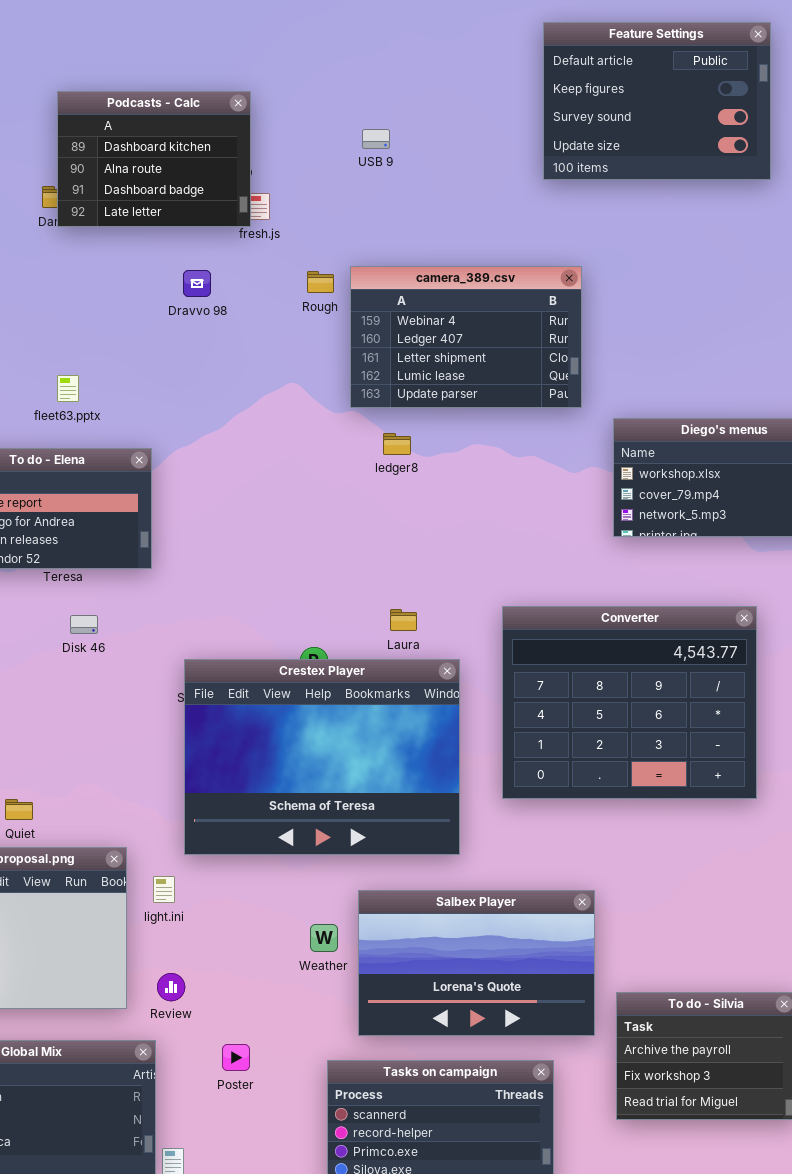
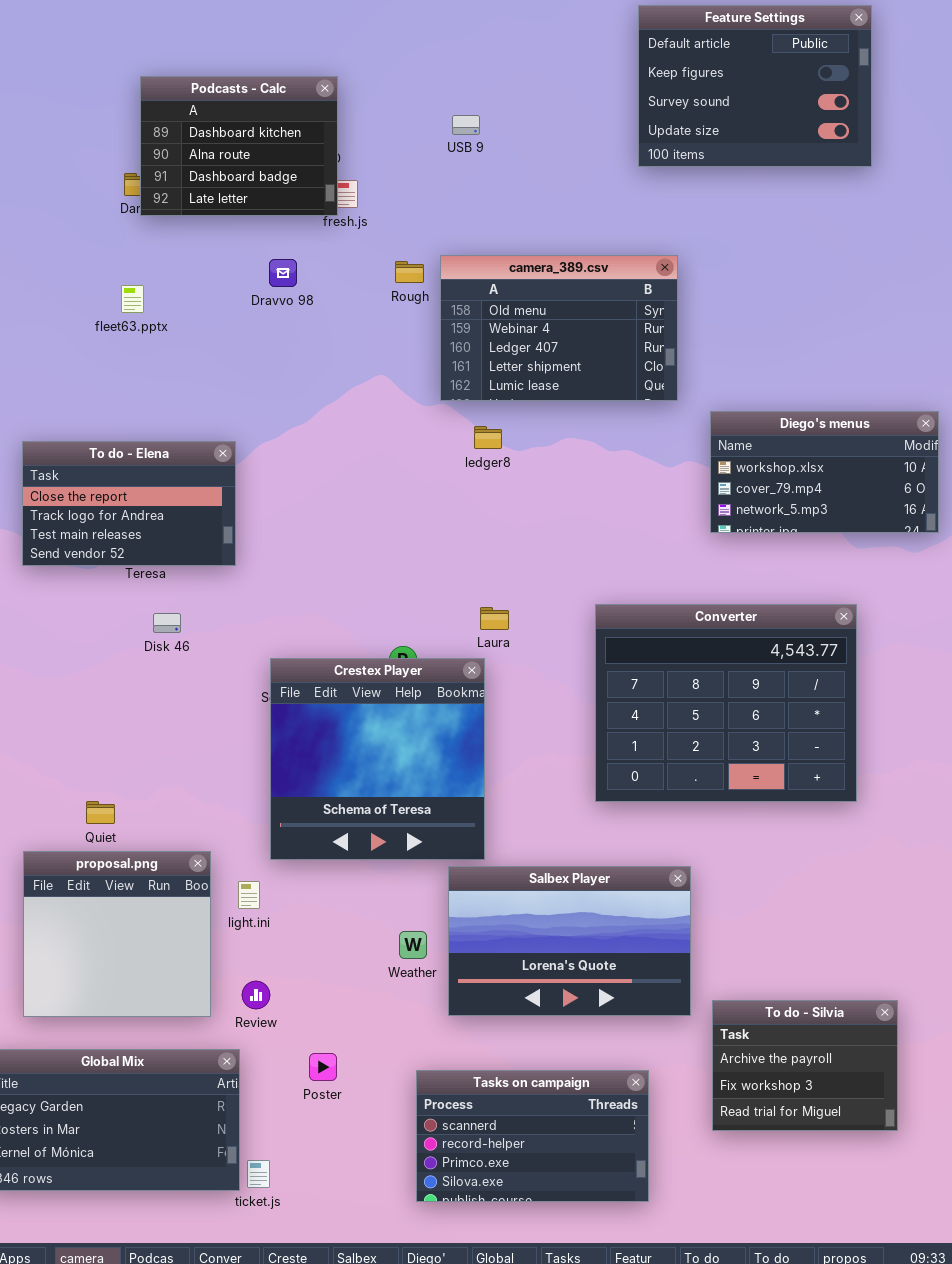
camera_389.csv: [350,266,582,408] -> [440,255,678,401], scrolled up 1 row
fleet63.pptx: [57,375,79,402] -> [121,285,144,313], moved
Crestex Player: [184,659,460,855] -> [270,658,485,860], resized
Salbex Player: [358,890,595,1036] -> [448,866,691,1016], moved

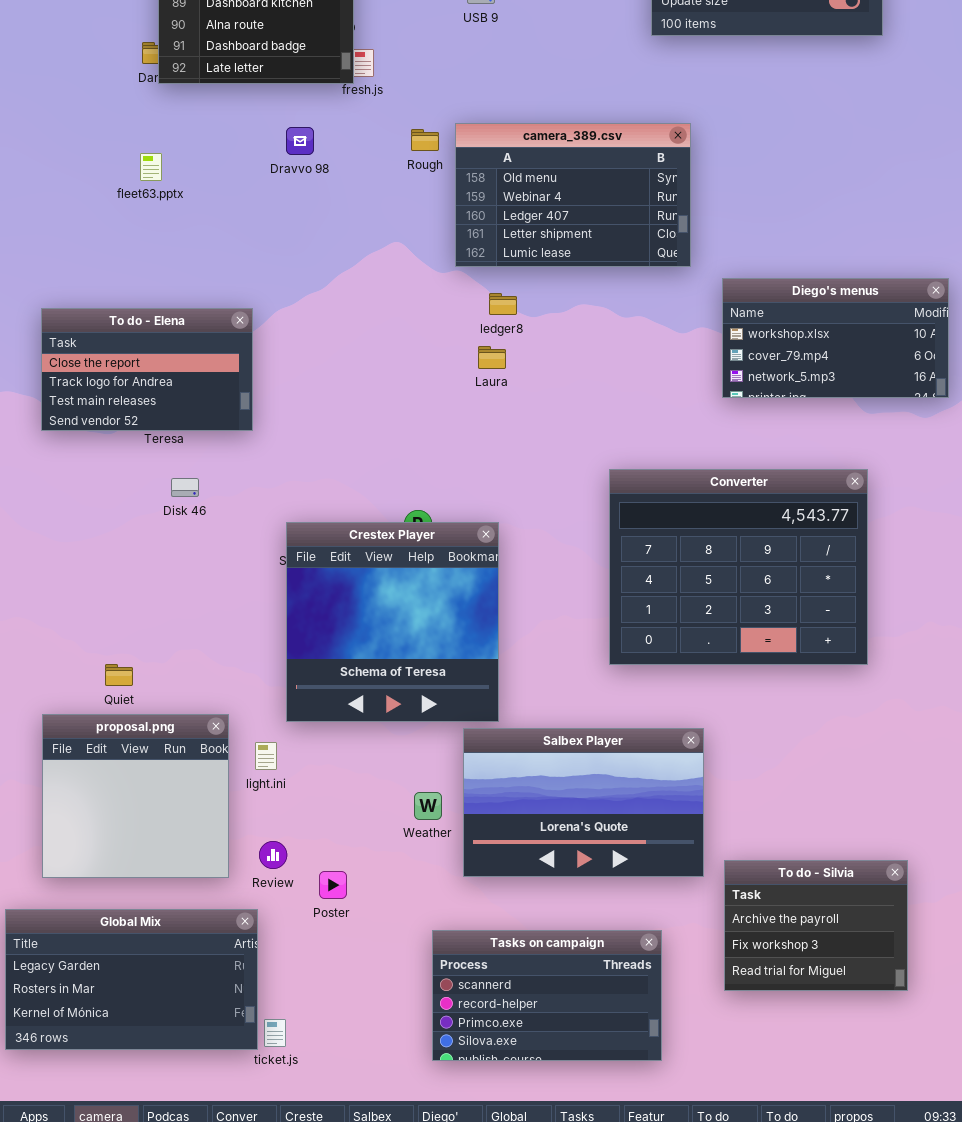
Laura: [480,607,509,630] -> [478,346,506,369], moved
Poster: [309,1053,337,1081] -> [319,871,347,899], moved

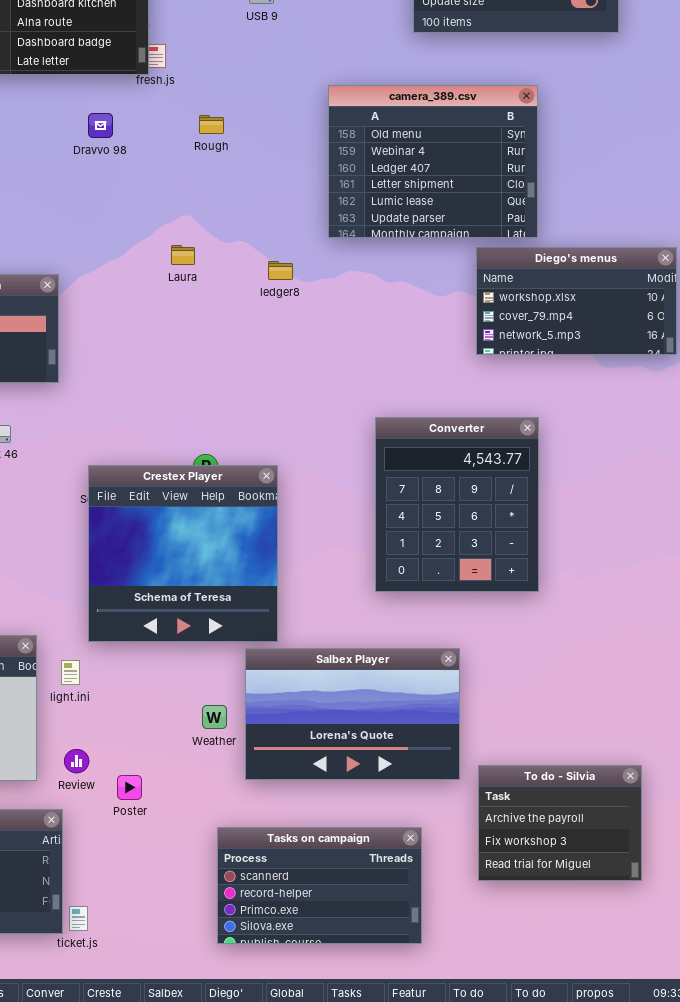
camera_389.csv: [455,123,691,267] -> [328,85,538,238], moved, resized
Laura: [478,346,506,369] -> [171,245,195,265], moved
Converter: [609,469,868,665] -> [375,417,539,592], resized

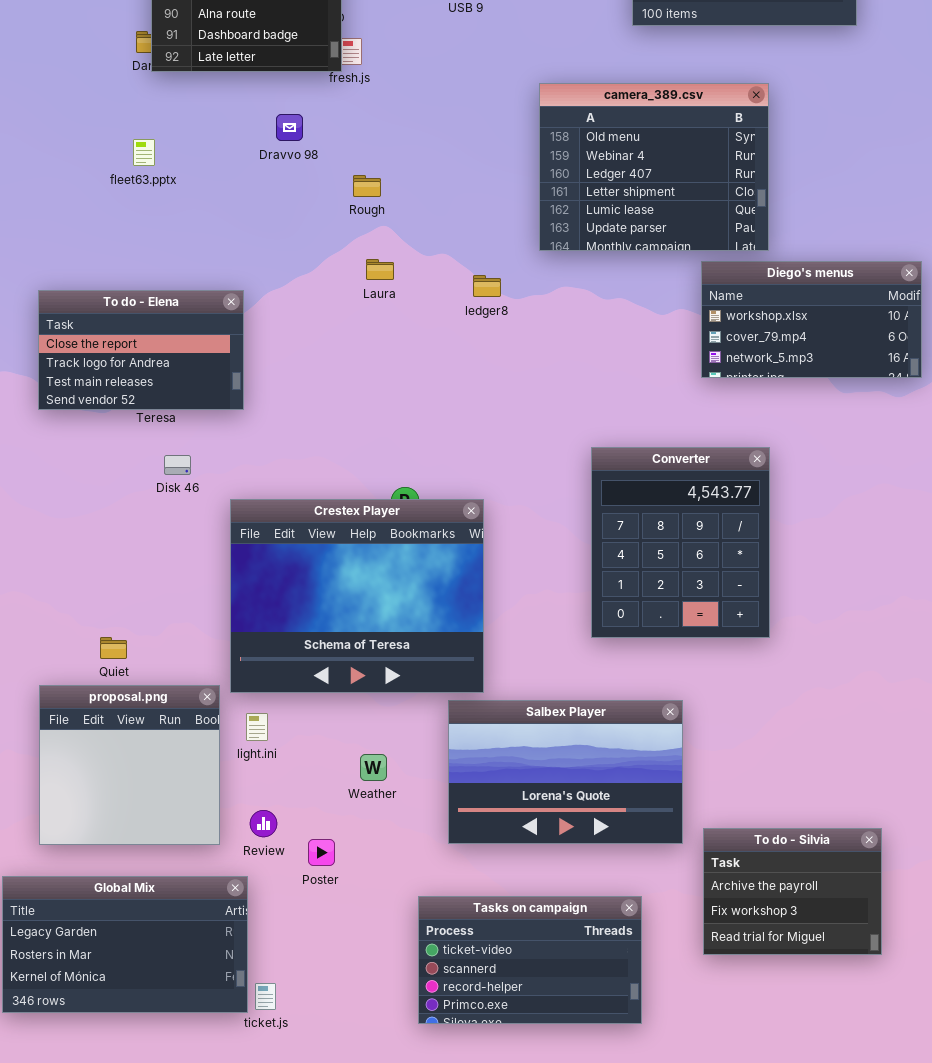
Rough: [199,115,224,134] -> [353,175,381,197], moved
Crestex Player: [88,465,278,642] -> [230,499,484,693], resized
Weather: [202,705,227,729] -> [360,754,387,781], moved
Tasks on campaign: [217,827,422,944] -> [418,896,642,1024], scrolled up 1 row

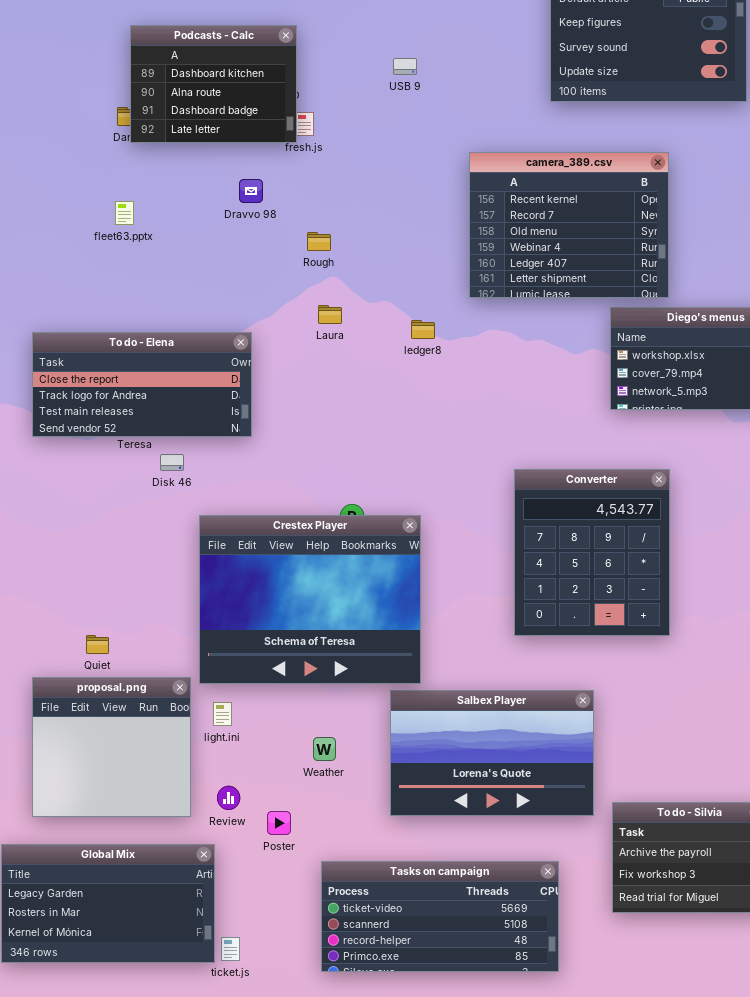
camera_389.csv: [539,83,769,251] -> [469,152,669,298], scrolled up 2 rows
To do - Elena: [38,290,244,410] -> [32,332,252,437], resized
Disk 46: [164,455,191,475] -> [160,454,184,471], moved
Tasks on campaign: [418,896,642,1024] -> [321,861,559,972], resized

